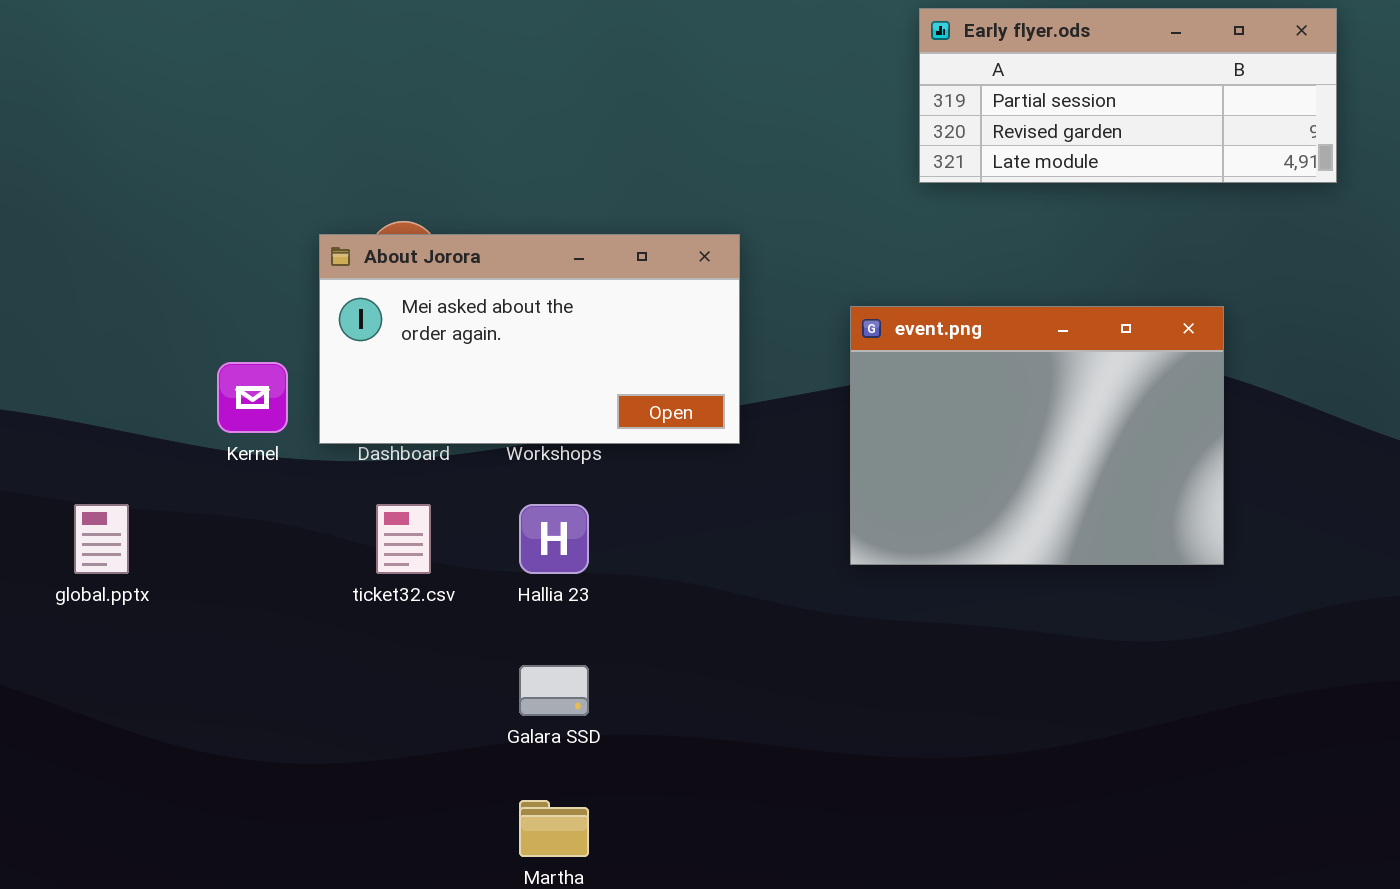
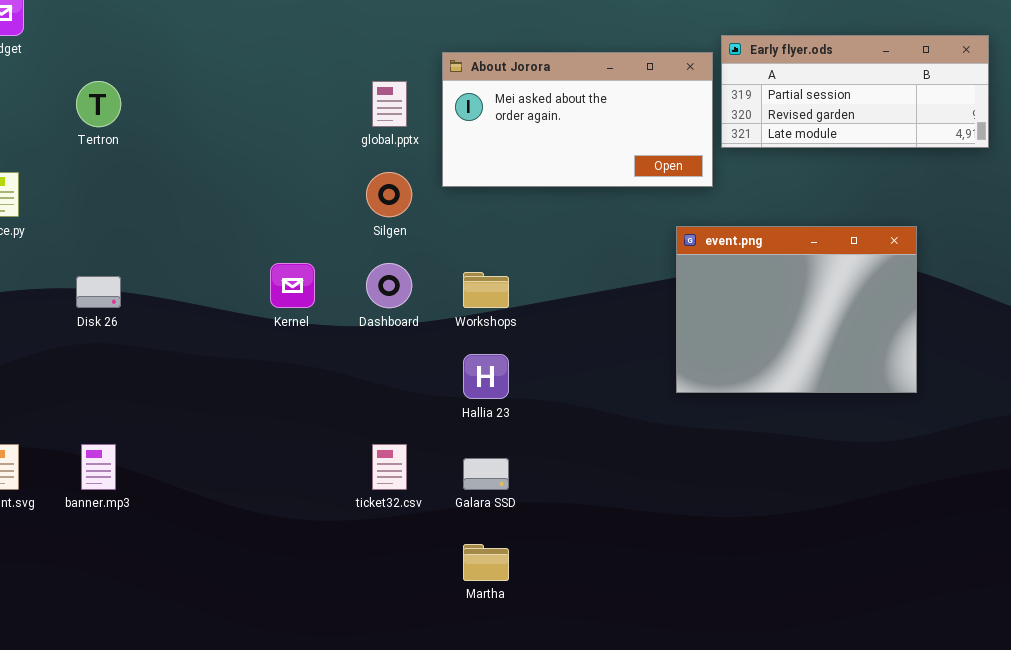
About Jorora: [319,234,740,444] -> [442,52,713,187], moved
global.pptx: [74,504,129,574] -> [372,81,407,127], moved
ticket32.csv: [376,504,431,574] -> [372,444,407,490], moved

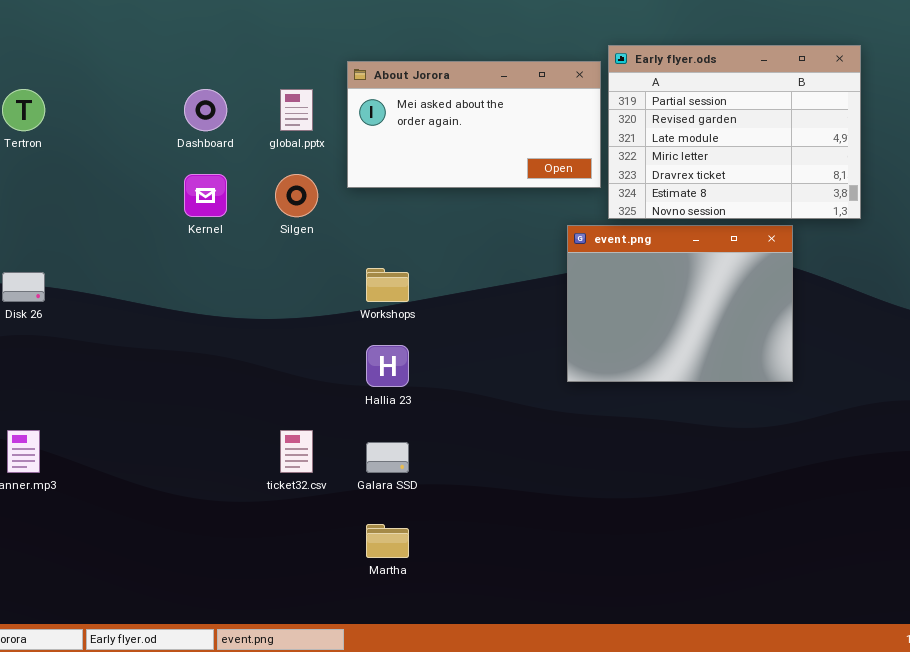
Early flyer.ods: [721,35,989,148] -> [608,45,861,219], resized
Kernel: [270,263,315,308] -> [184,174,227,217], moved
Dashboard: [366,263,412,308] -> [184,89,227,131], moved

